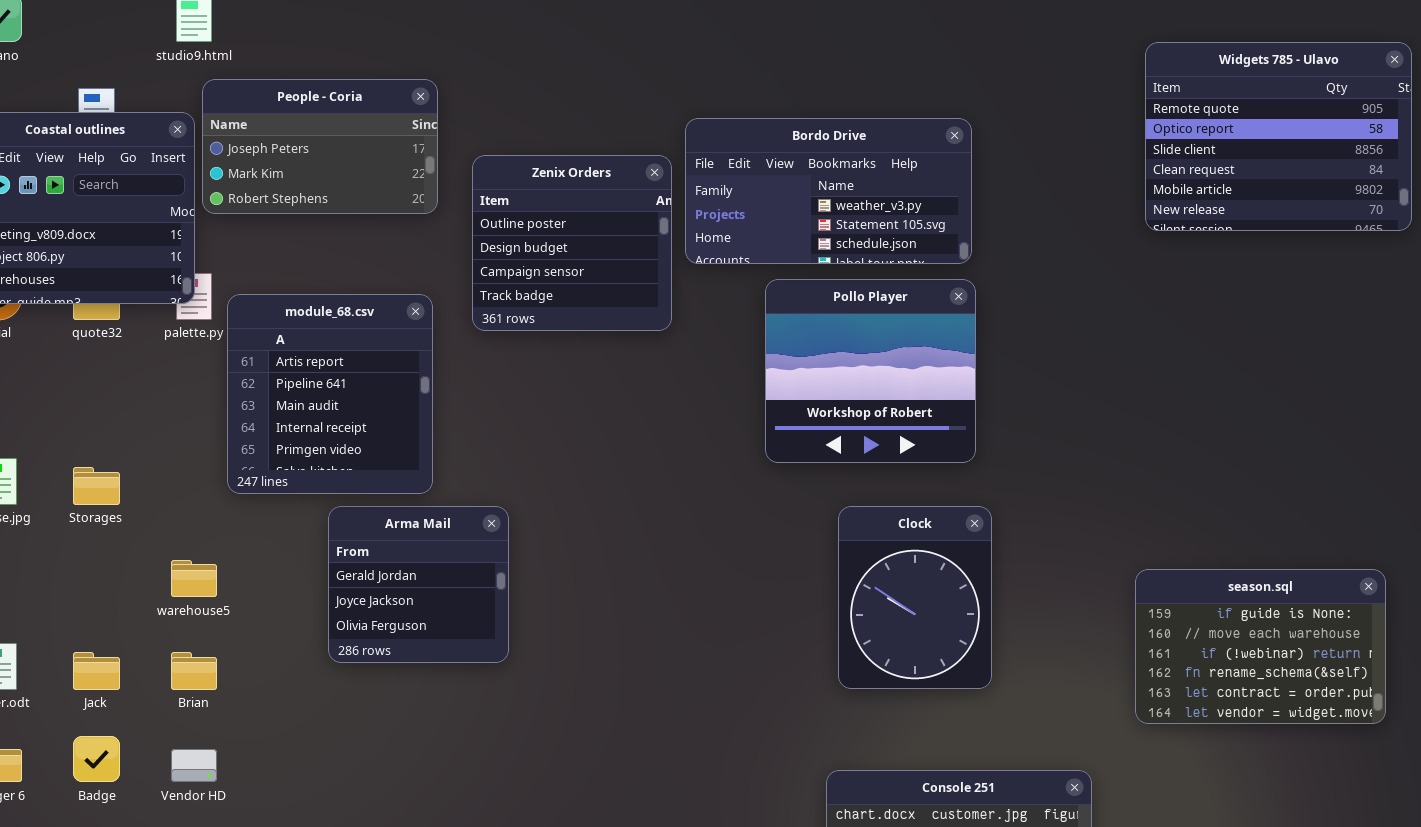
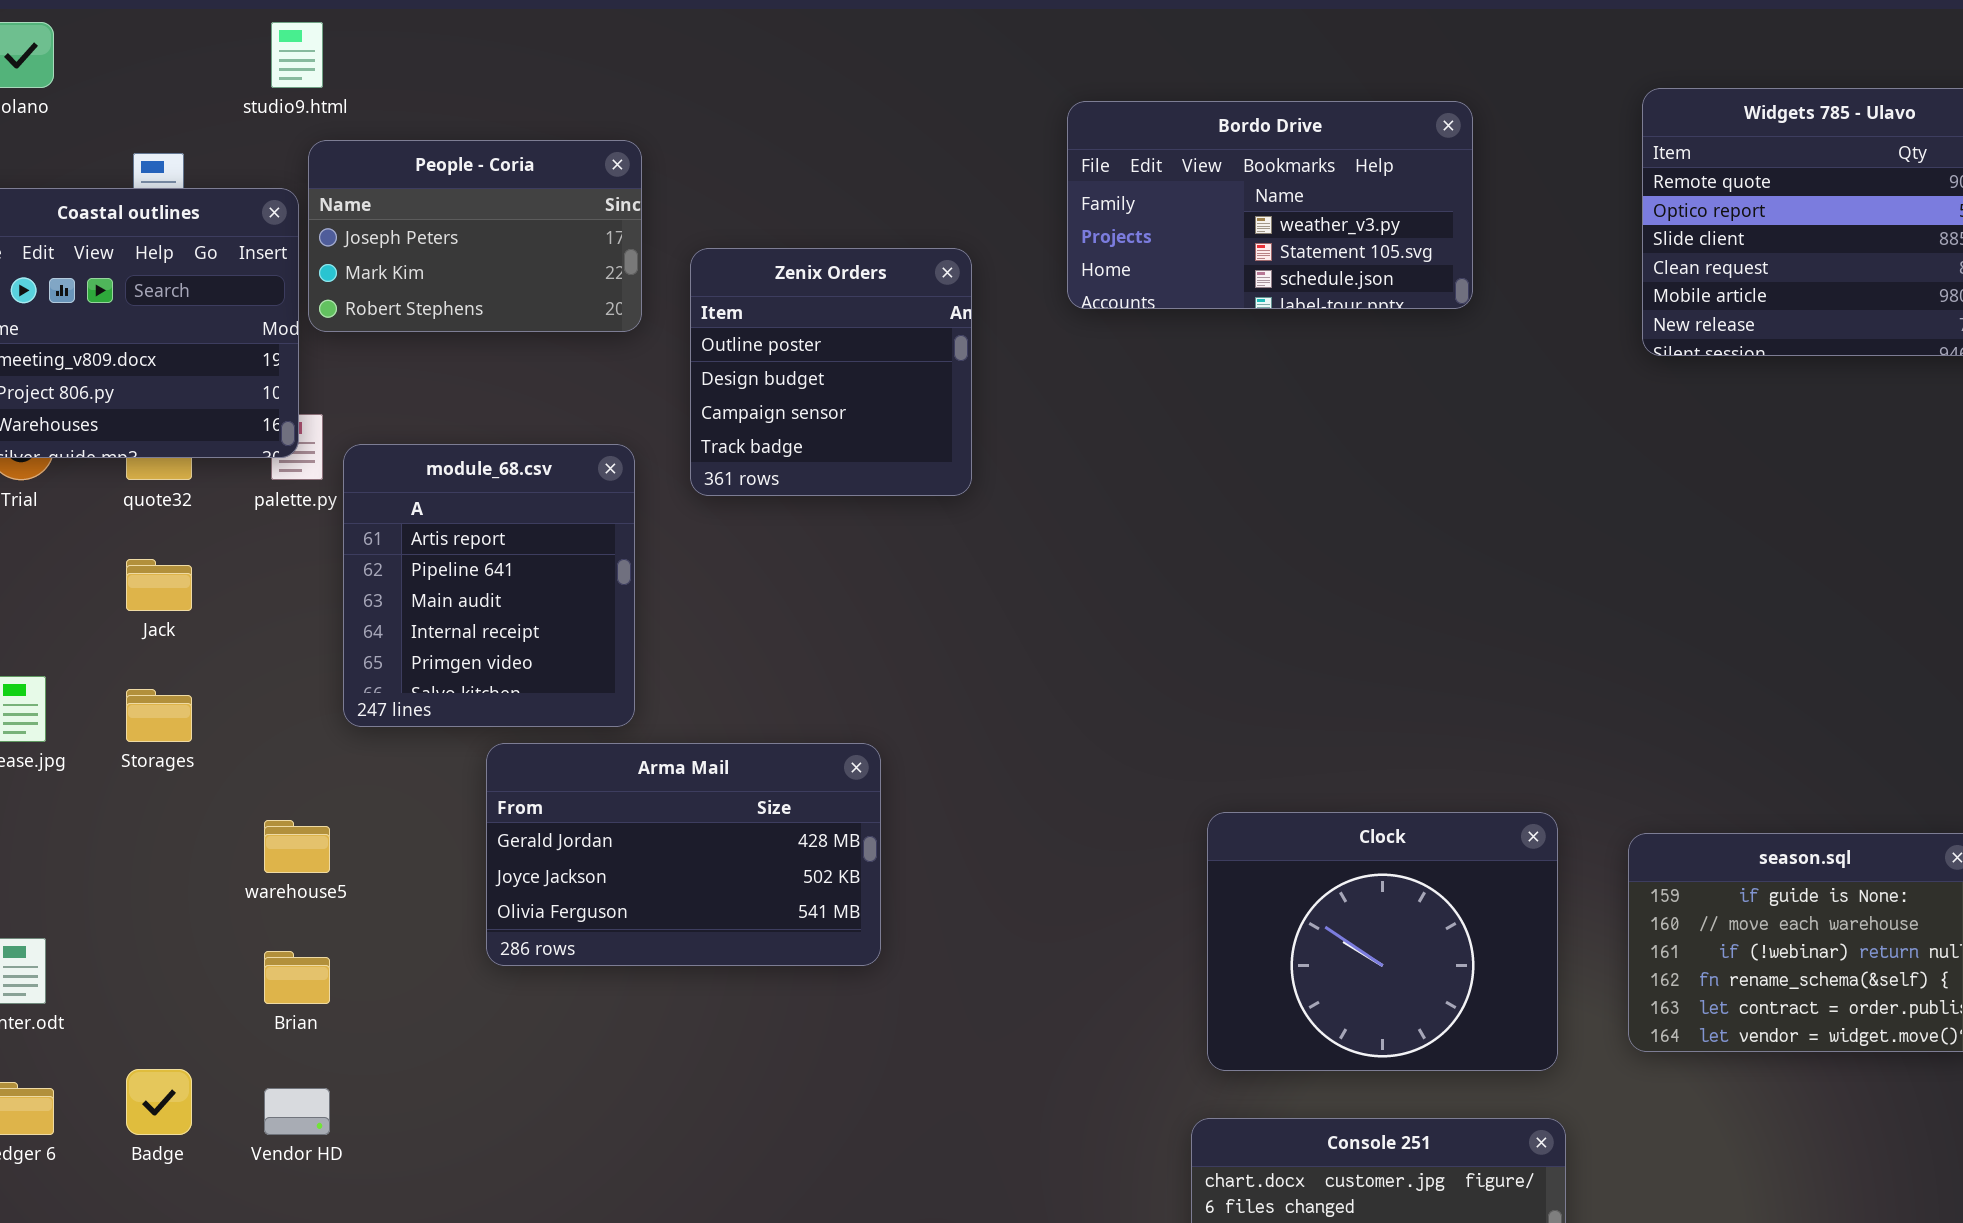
Bordo Drive: [685,118,972,264] -> [1067,101,1473,309], moved
Pollo Player: [765,279,976,463] -> none, closed
Arma Mail: [328,506,509,663] -> [486,743,881,966], resized
Clock: [838,506,992,689] -> [1207,812,1558,1071], moved, resized
Jack: [73,652,120,690] -> [126,559,192,611], moved

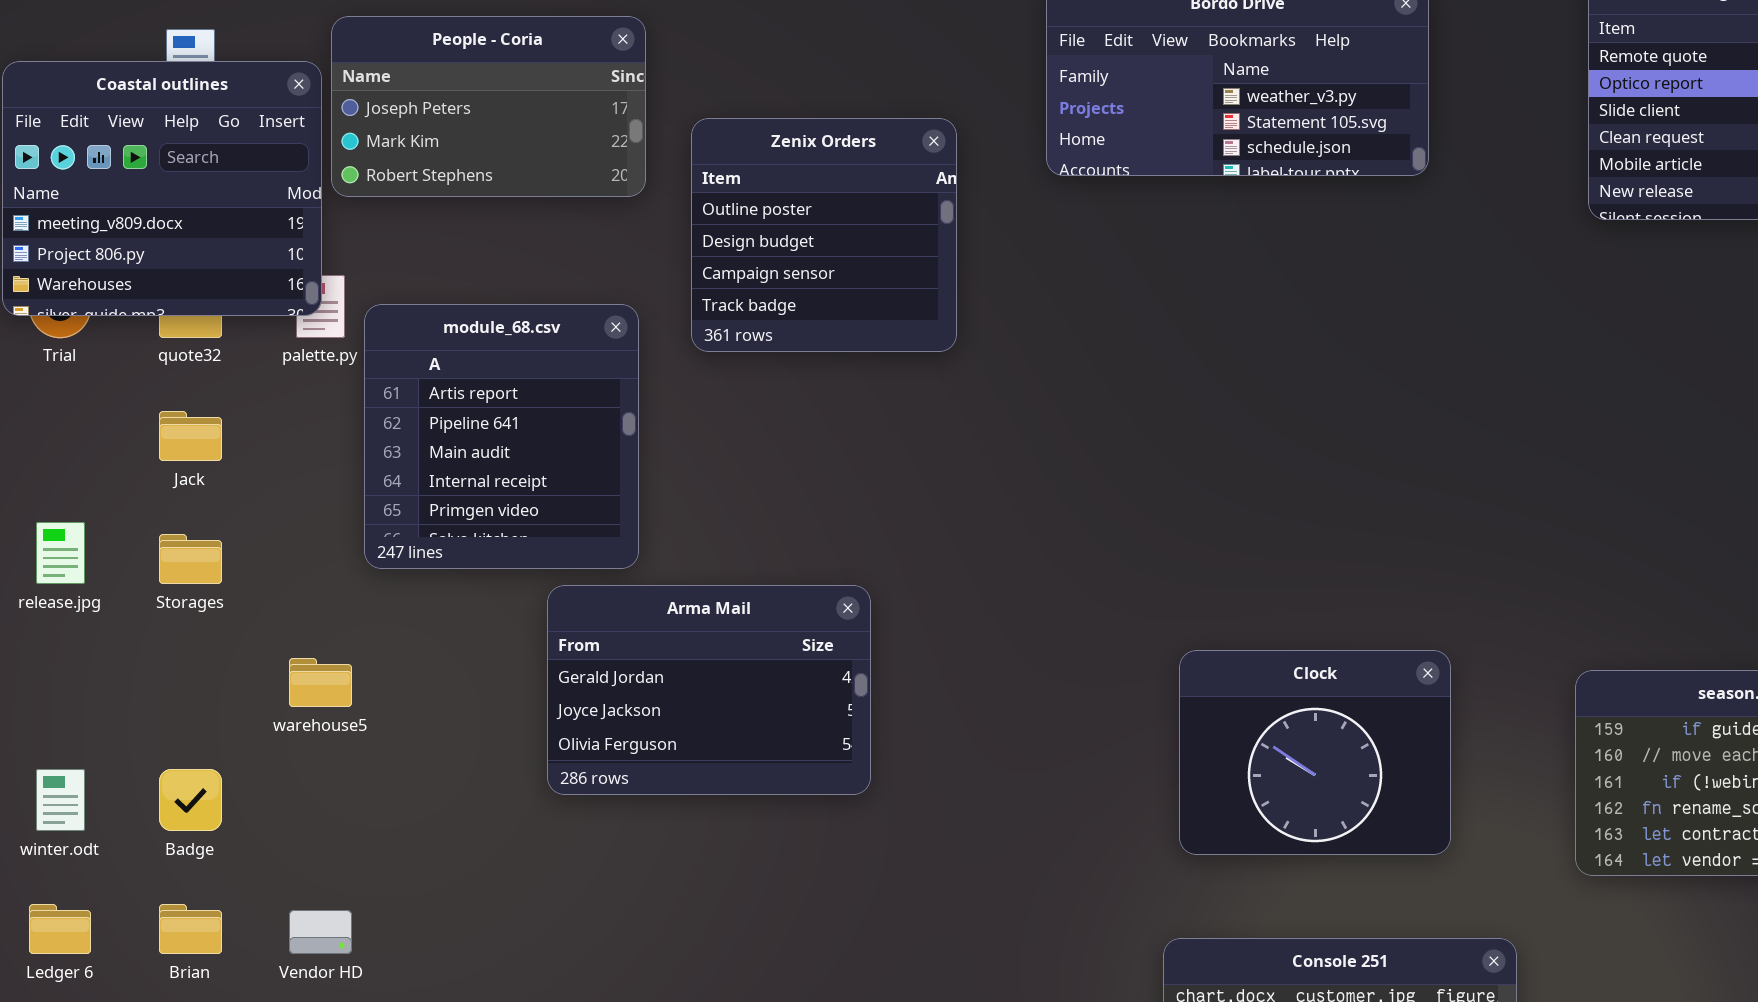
Arma Mail: [486,743,881,966] -> [547,585,871,795], resized
Clock: [1207,812,1558,1071] -> [1179,650,1451,855], resized
Brian: [264,951,330,1004] -> [159,904,222,954], moved
Badge: [126,1069,192,1135] -> [159,769,222,831], moved

